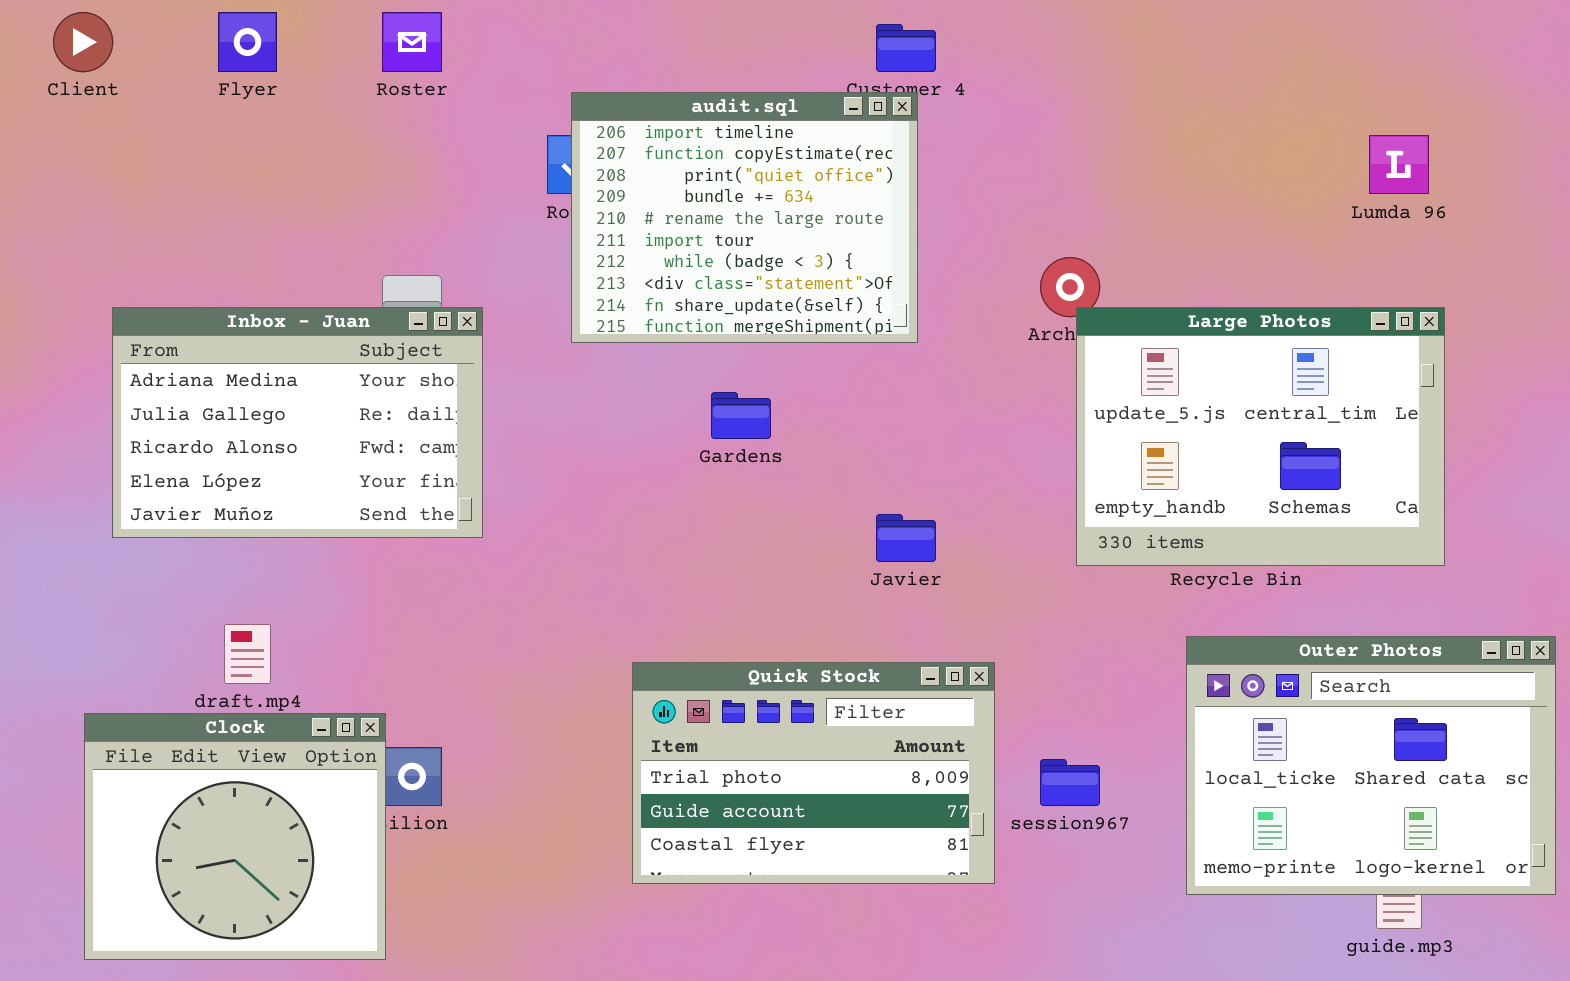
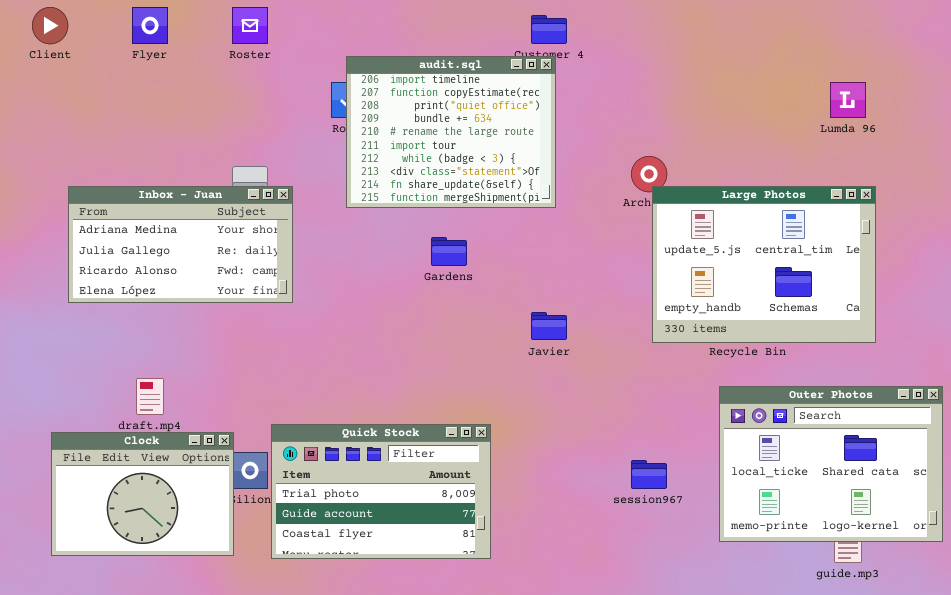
Inbox - Juan: [112,307,483,538] -> [68,186,293,303], resized
Quick Stock: [632,662,995,884] -> [271,424,491,559], moved
Clock: [84,713,386,960] -> [51,432,234,556], resized

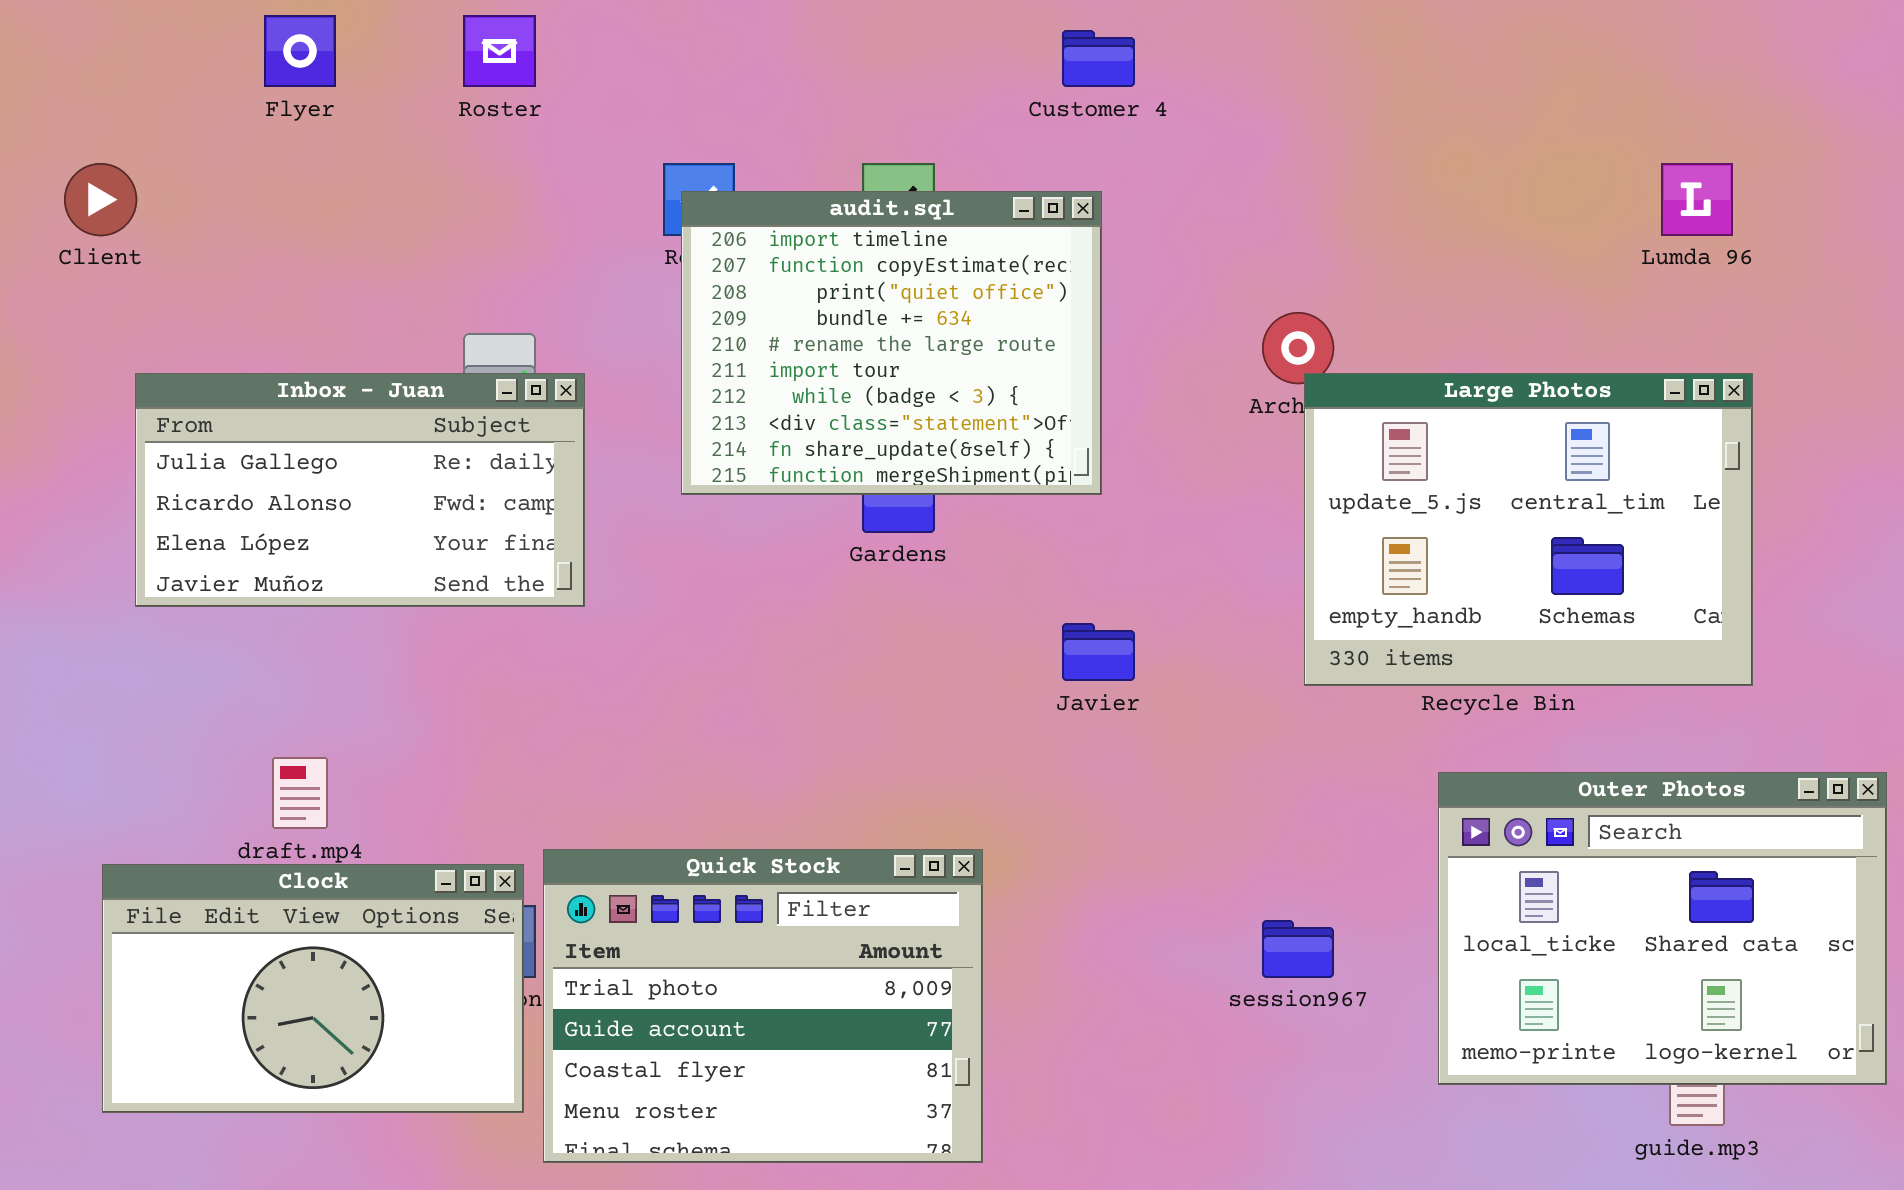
Client: [32,7,68,44] -> [64,163,137,236], moved
audit.sql: [346,56,556,208] -> [681,191,1102,495], moved
Inbox - Juan: [68,186,293,303] -> [135,373,585,607], scrolled down 1 row
Quick Stock: [271,424,491,559] -> [543,849,983,1163], resized
Clock: [51,432,234,556] -> [102,864,524,1113], resized

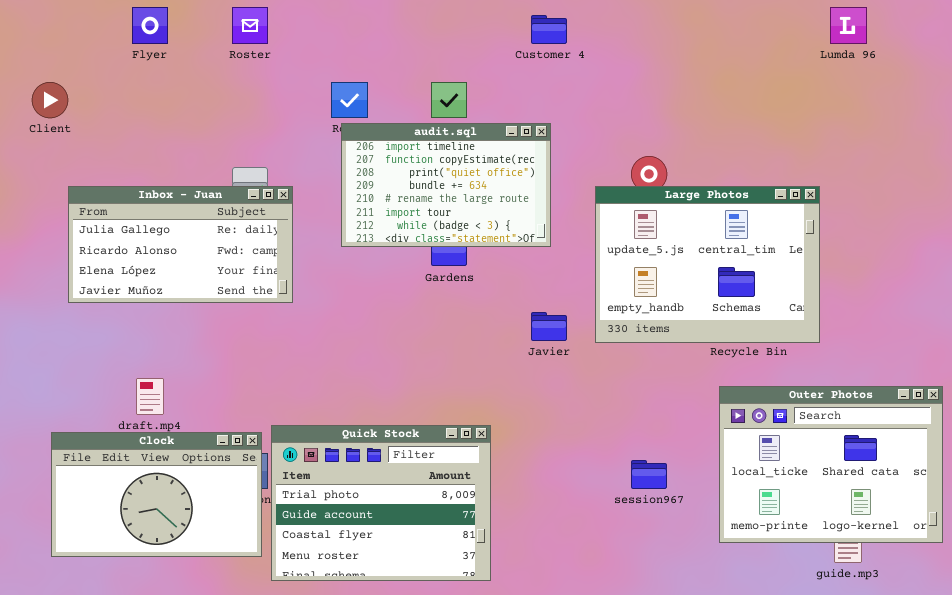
Lumda 96: [1661,163,1733,236] -> [830,7,867,44], moved
audit.sql: [681,191,1102,495] -> [341,123,551,247], resized
Large Photos: [1304,373,1753,686] -> [595,186,820,343], moved

